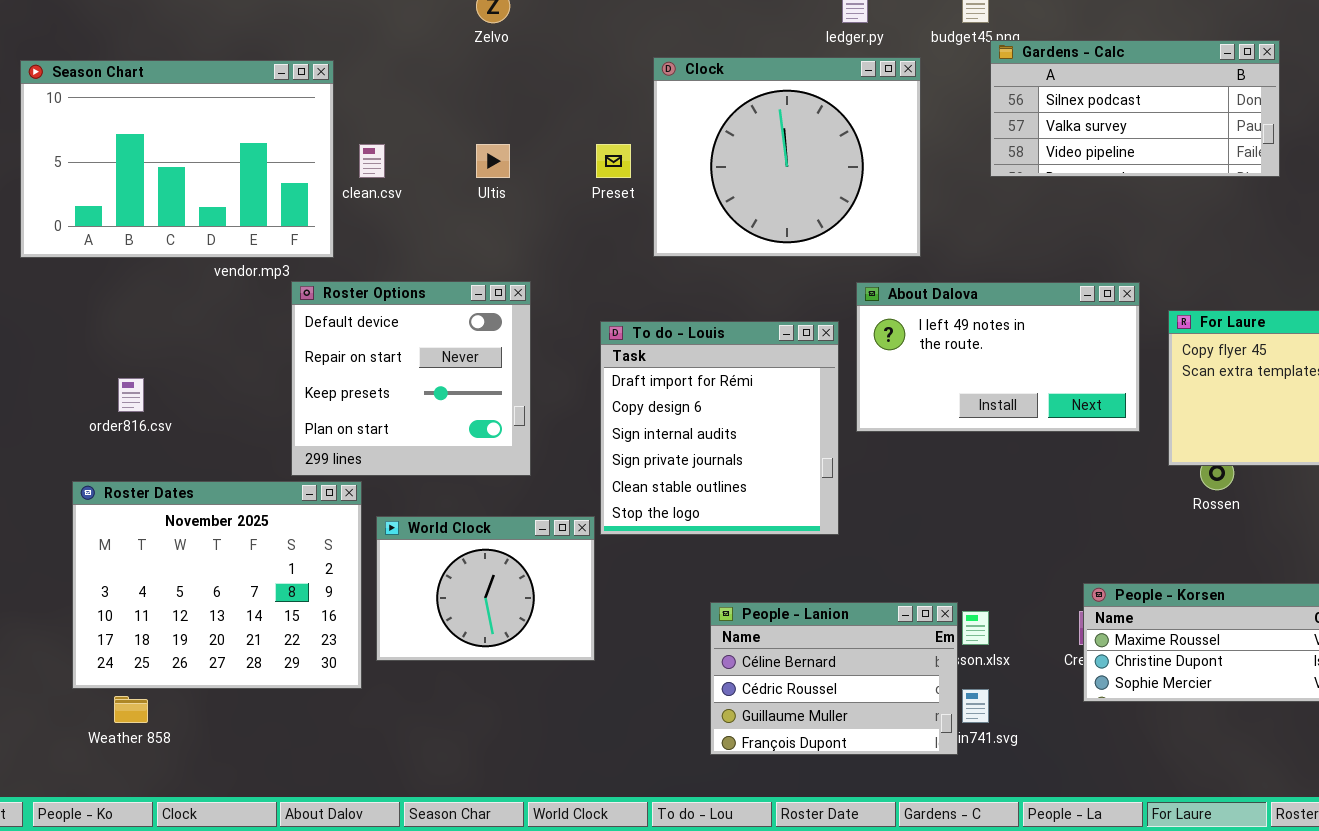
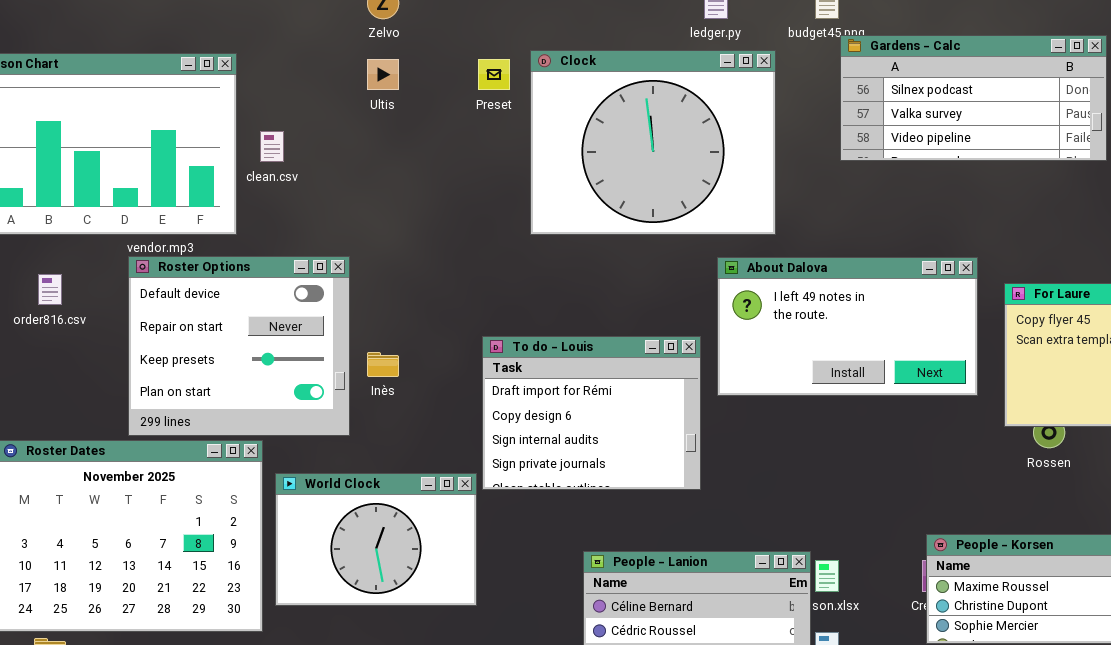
Ultis: [476,144,510,178] -> [367,59,399,90], moved
Preset: [596,144,631,178] -> [478,59,510,90], moved
Roster Options: [291,281,531,476] -> [128,256,350,436], moved
To do - Louis: [600,321,839,535] -> [482,336,701,490], resized
order816.csv: [118,378,144,412] -> [38,274,62,305], moved

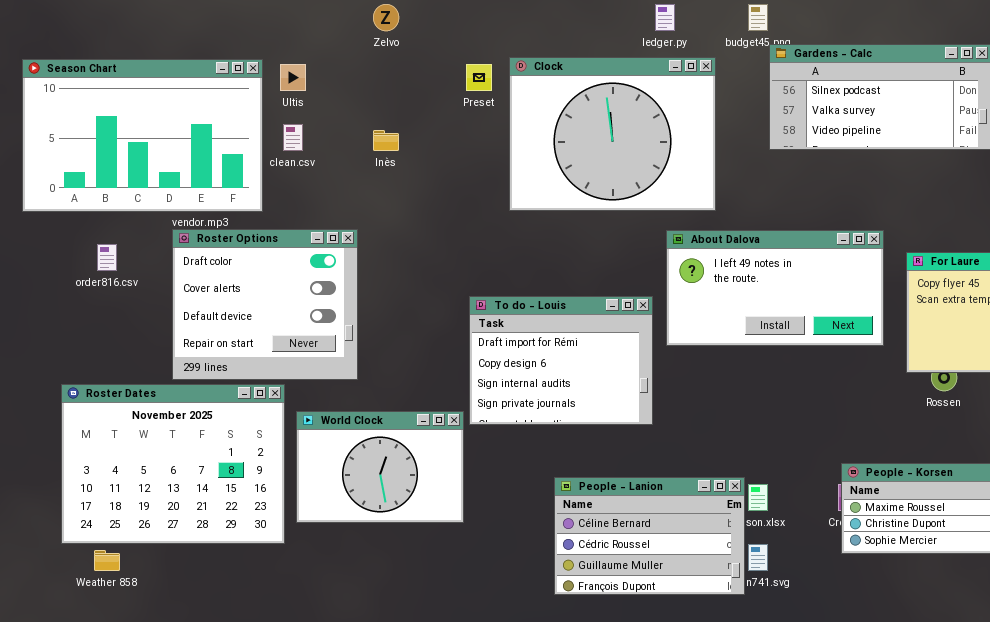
Ultis: [367,59,399,90] -> [280,64,306,91], moved
Roster Options: [128,256,350,436] -> [172,229,358,380], scrolled up 2 rows
Inès: [367,352,399,377] -> [373,130,399,151], moved

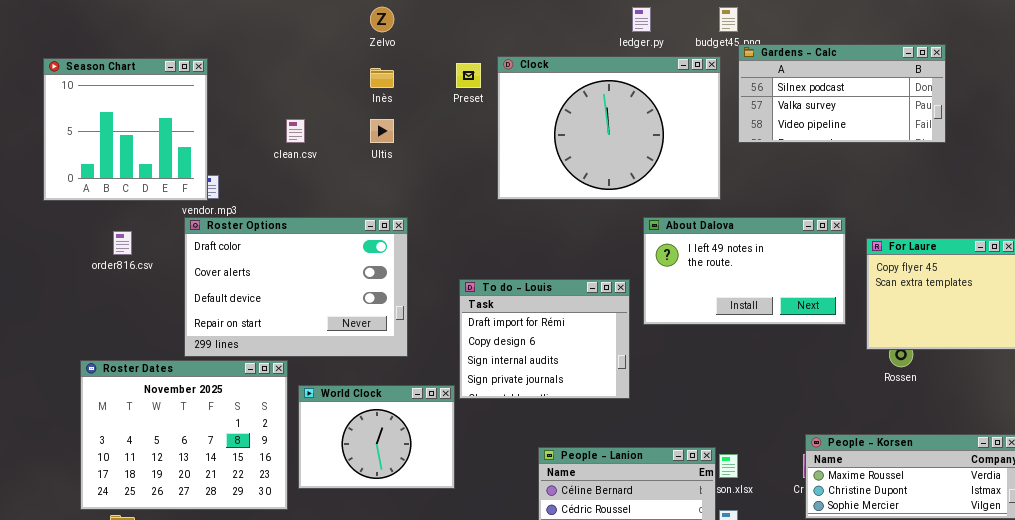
Clock: [509,57,716,211] -> [497,56,721,200], resized
Season Chart: [22,59,263,212] -> [43,58,208,201], resized
Ultis: [280,64,306,91] -> [370,119,394,143], moved
Inès: [373,130,399,151] -> [370,68,394,88], moved
Roster Options: [172,229,358,380] -> [184,217,408,357], resized

